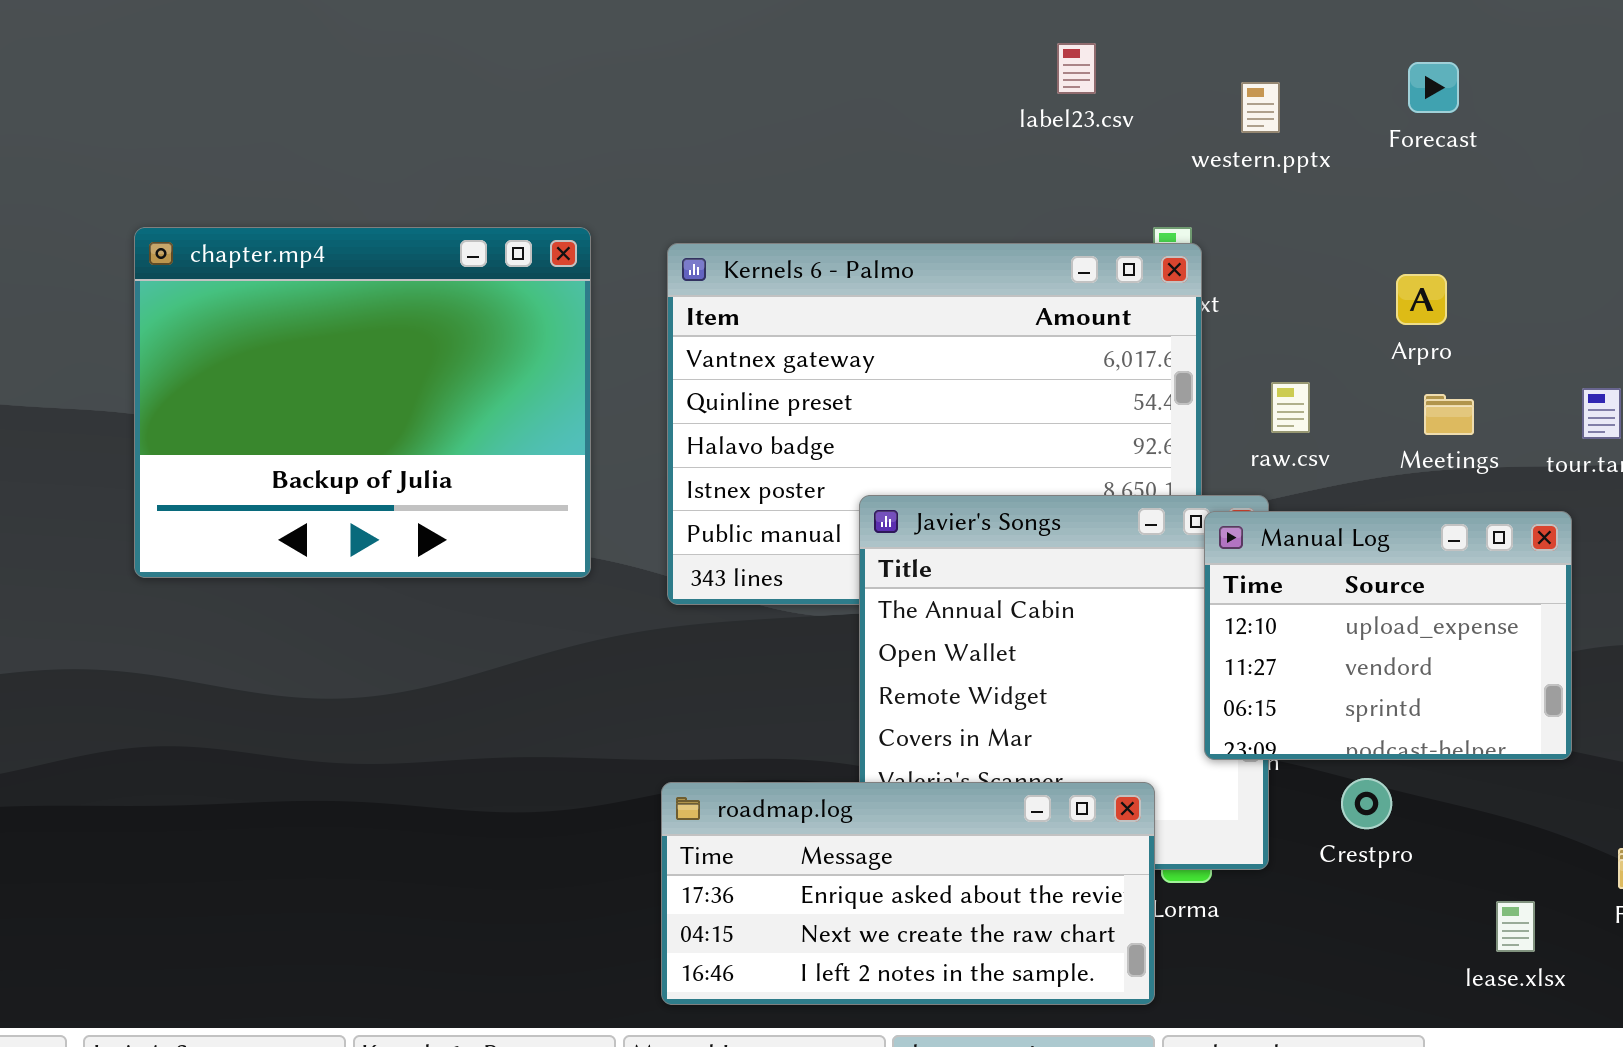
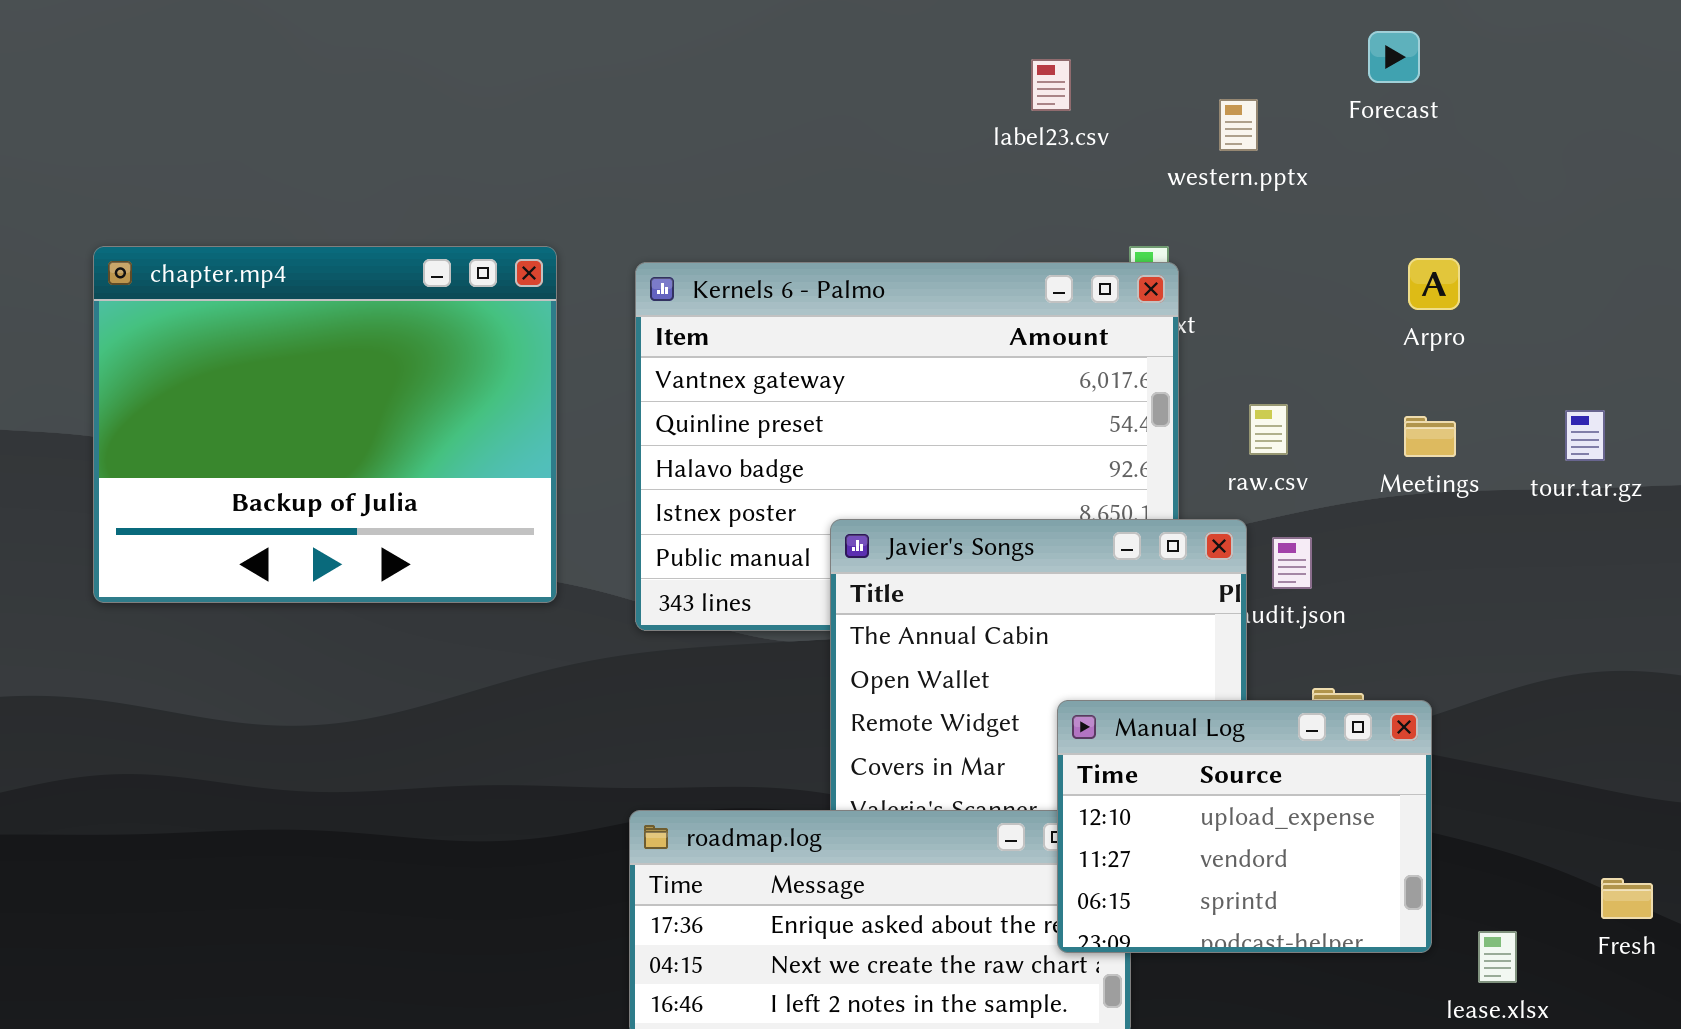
Forecast: [1408,62,1459,113] -> [1368,31,1420,83], moved
Arpro: [1396,274,1447,325] -> [1408,258,1460,310], moved
Manual Log: [1204,511,1572,760] -> [1057,700,1432,953], moved

